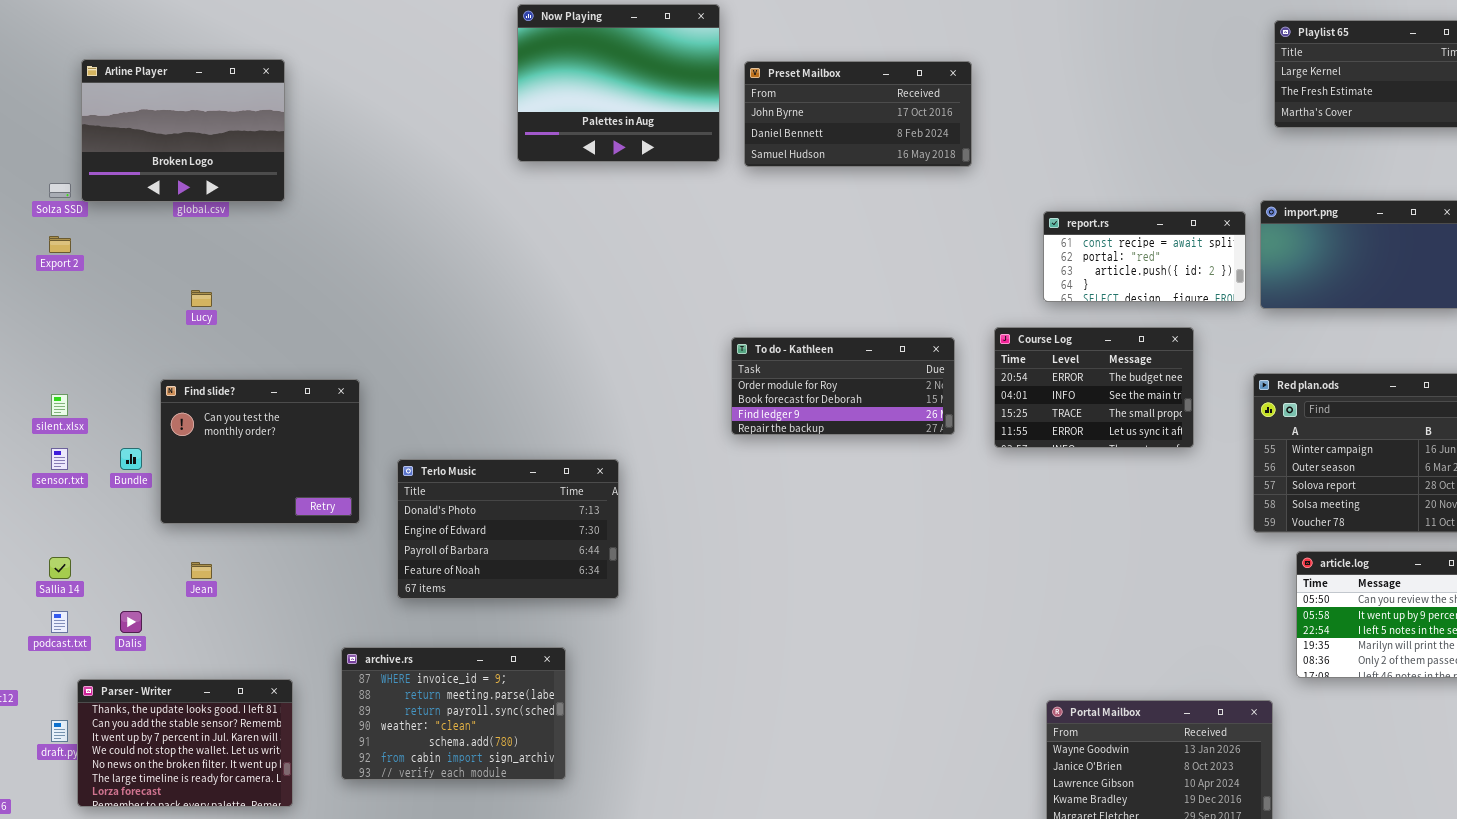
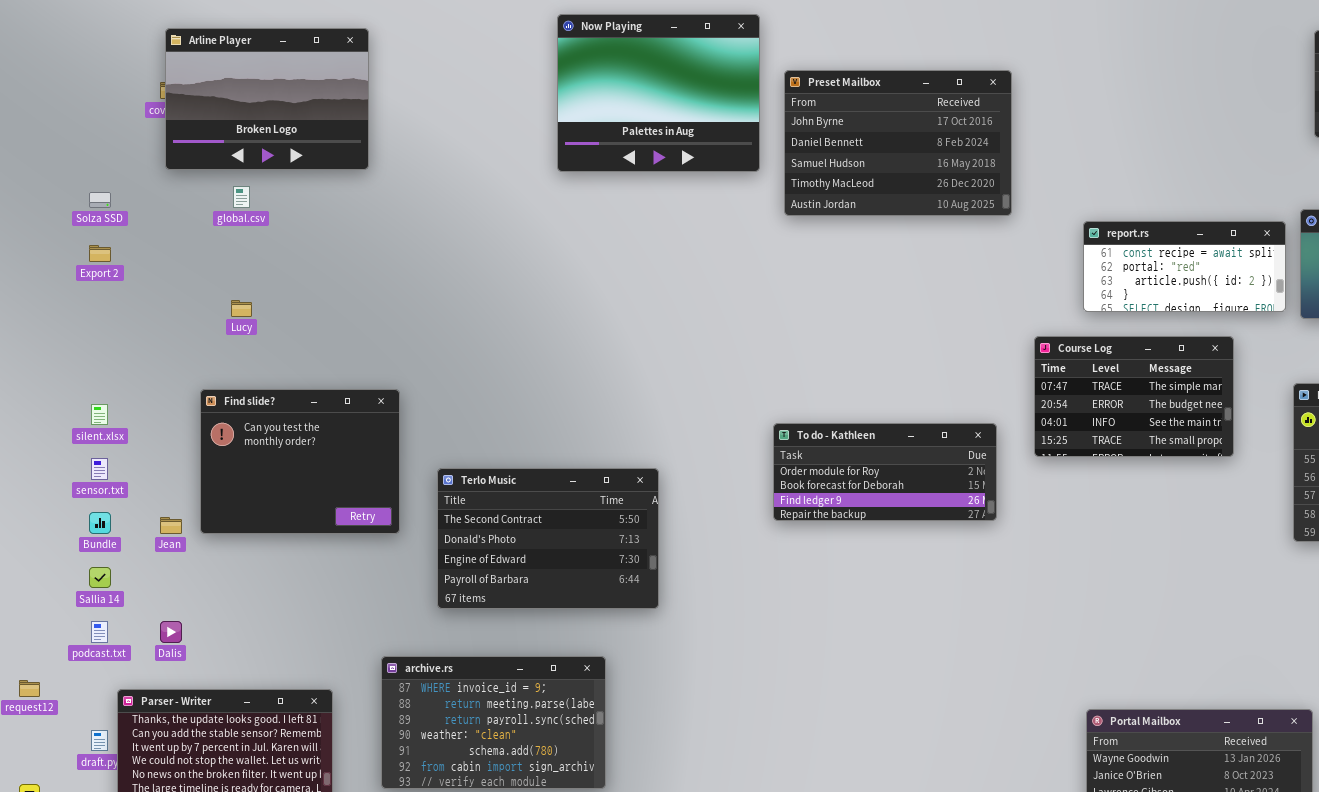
Arline Player: [81,59,285,202] -> [165,28,369,170], moved
Preset Mailbox: [744,61,972,167] -> [784,70,1012,216], resized
Course Log: [994,327,1194,448] -> [1034,336,1234,457], scrolled up 1 row
To do - Kathleen: [731,337,955,435] -> [773,423,997,521], moved
Bundle: [120,448,142,470] -> [89,512,111,534], moved
Terlo Music: [397,459,619,599] -> [437,468,659,609], scrolled up 1 row
Jean: [191,562,212,579] -> [160,517,182,534], moved

